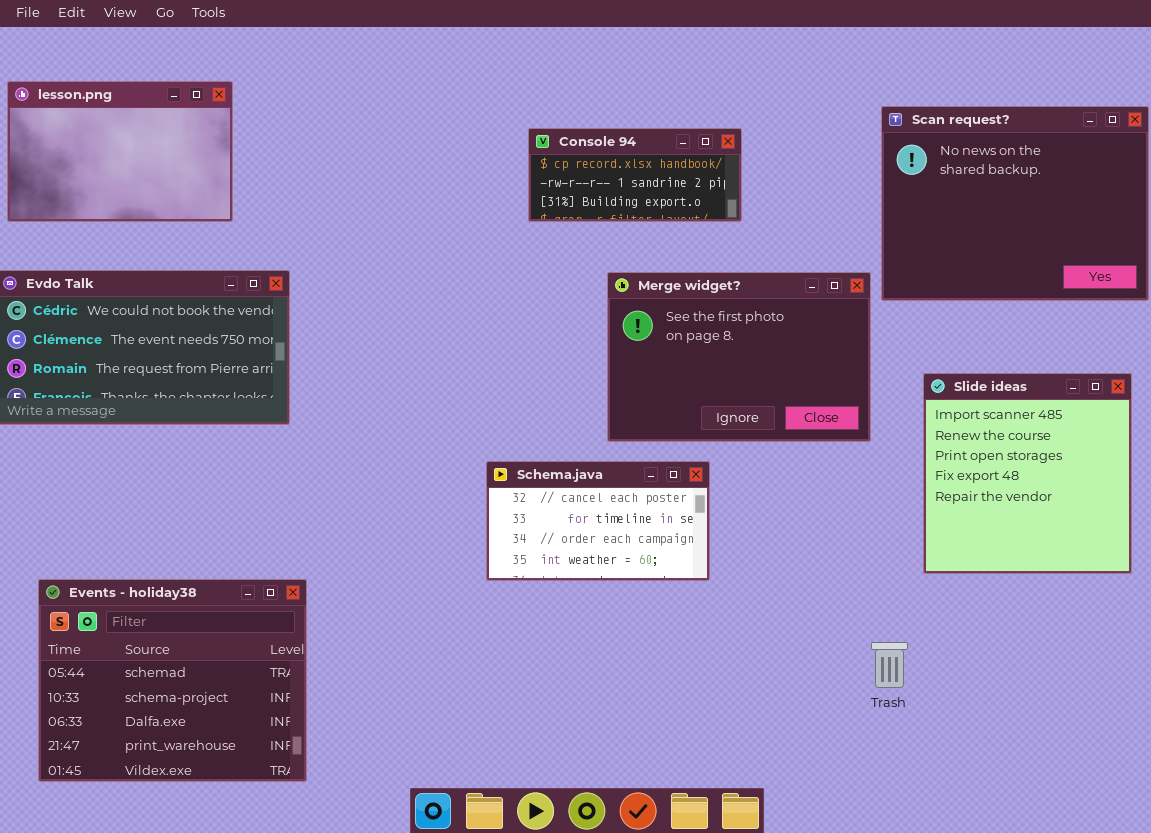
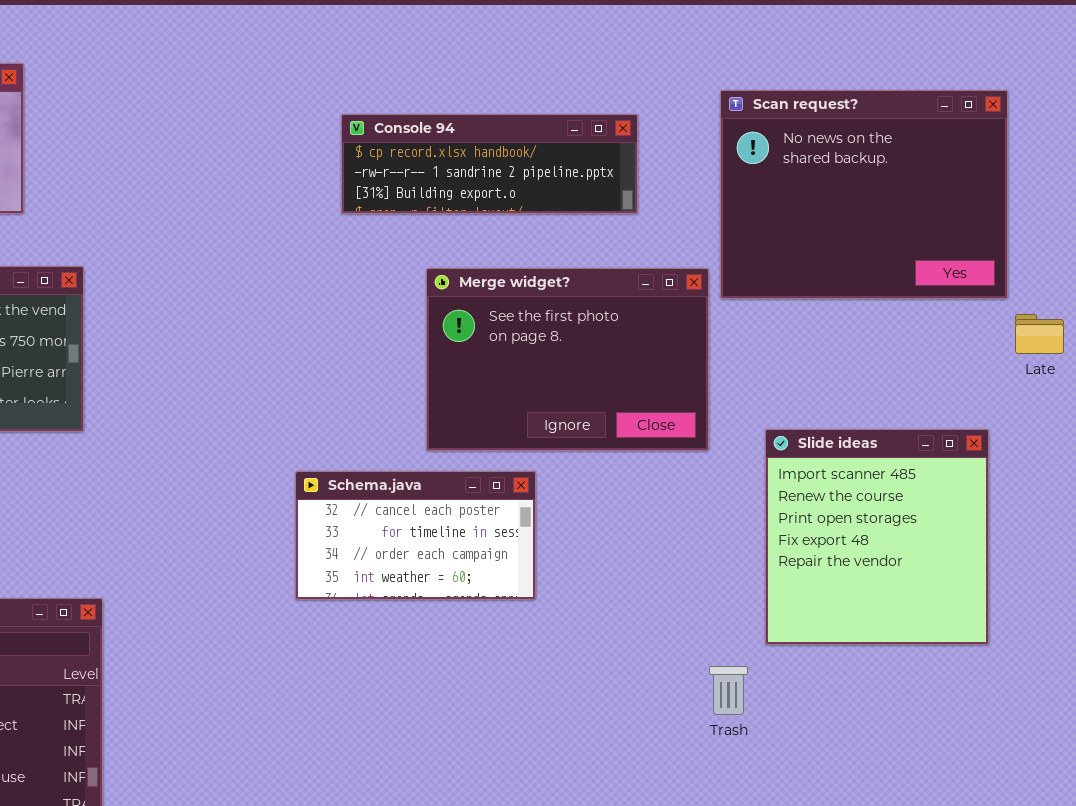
Console 94: [528,128,742,222] -> [341,114,638,214], resized
Slide ideas: [923,373,1132,574] -> [765,429,989,645], moved

